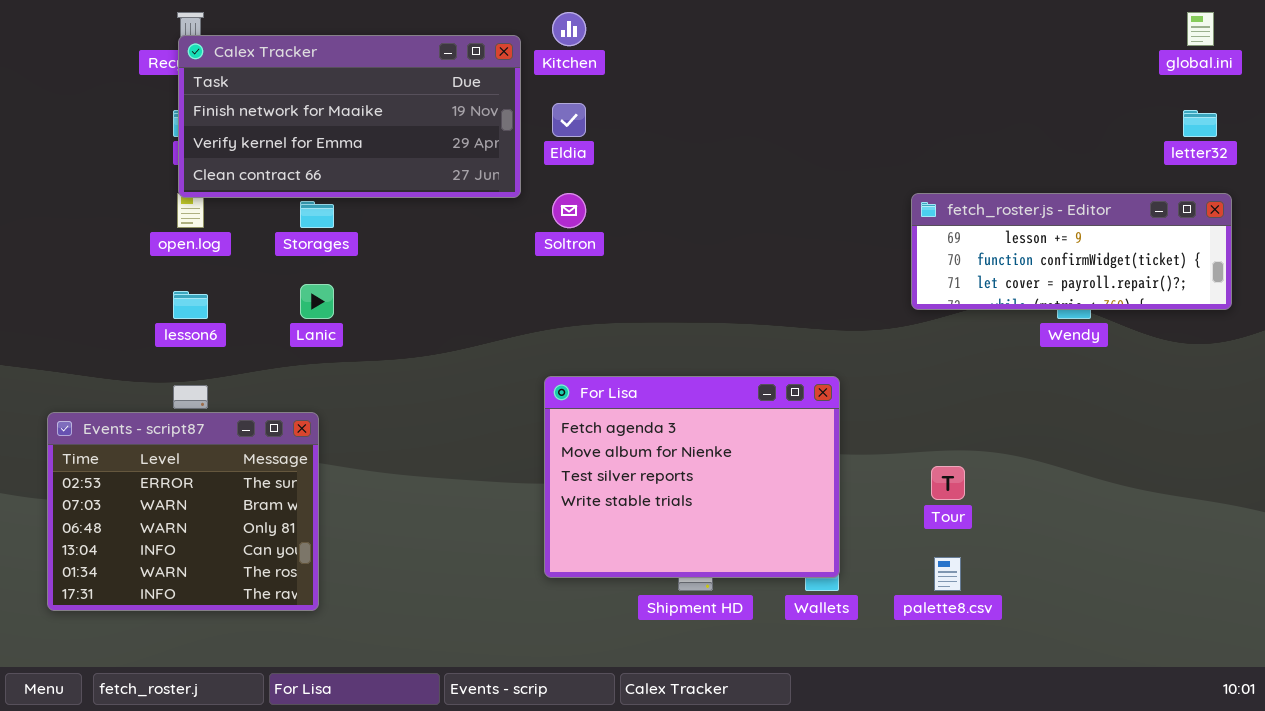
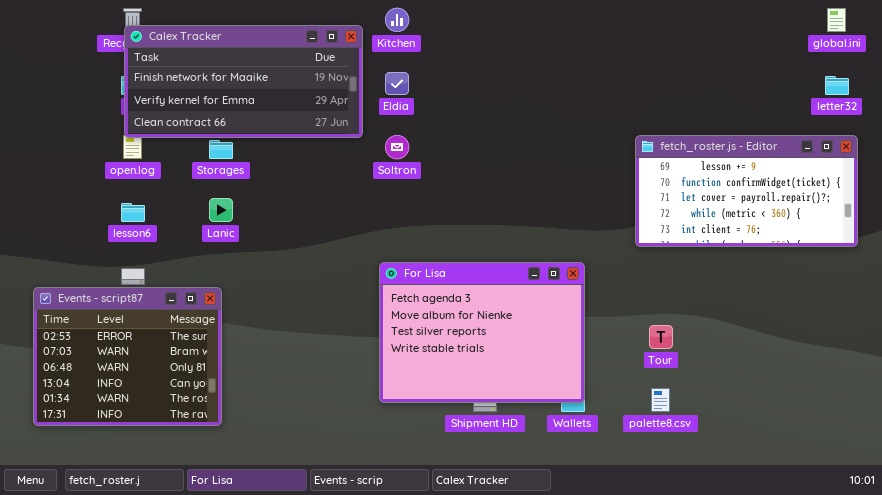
fetch_roster.js - Editor: [911,193,1232,310] -> [635,135,858,247], resized

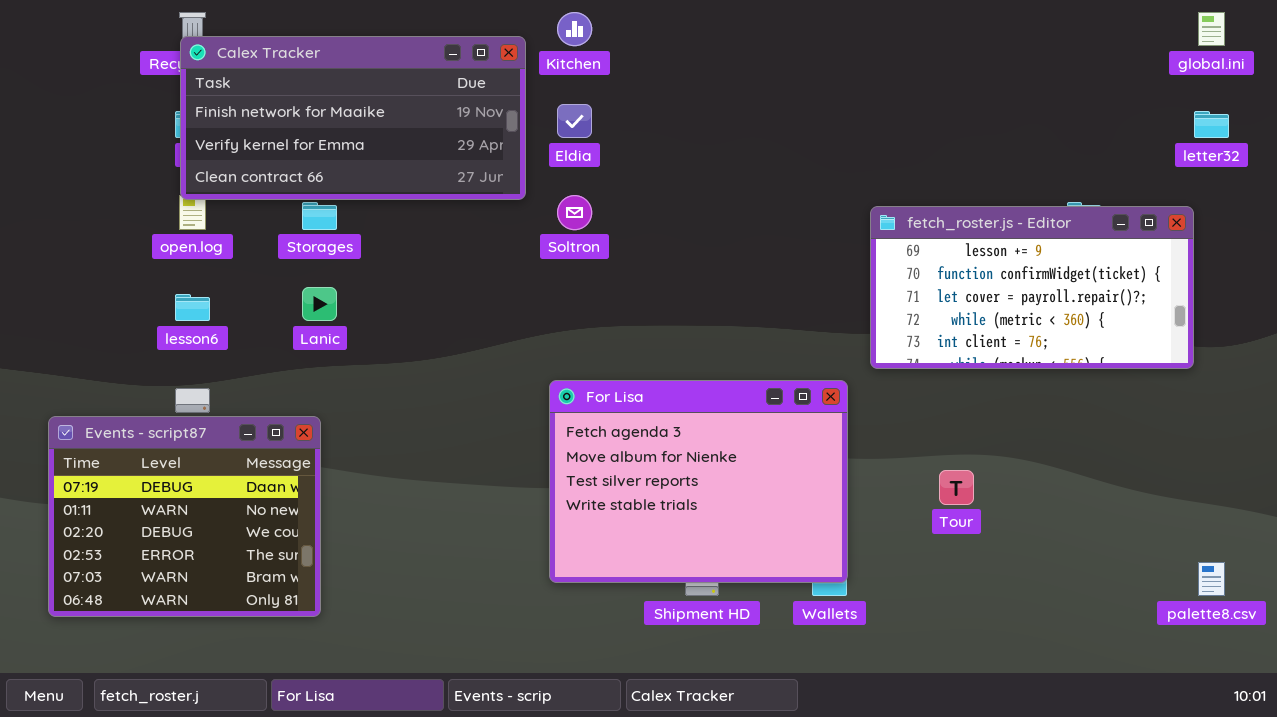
fetch_roster.js - Editor: [635,135,858,247] -> [870,206,1194,369], moved
Events - script87: [33,287,222,426] -> [48,416,321,617], scrolled up 3 rows
palette8.csv: [651,388,670,412] -> [1198,562,1225,596], moved

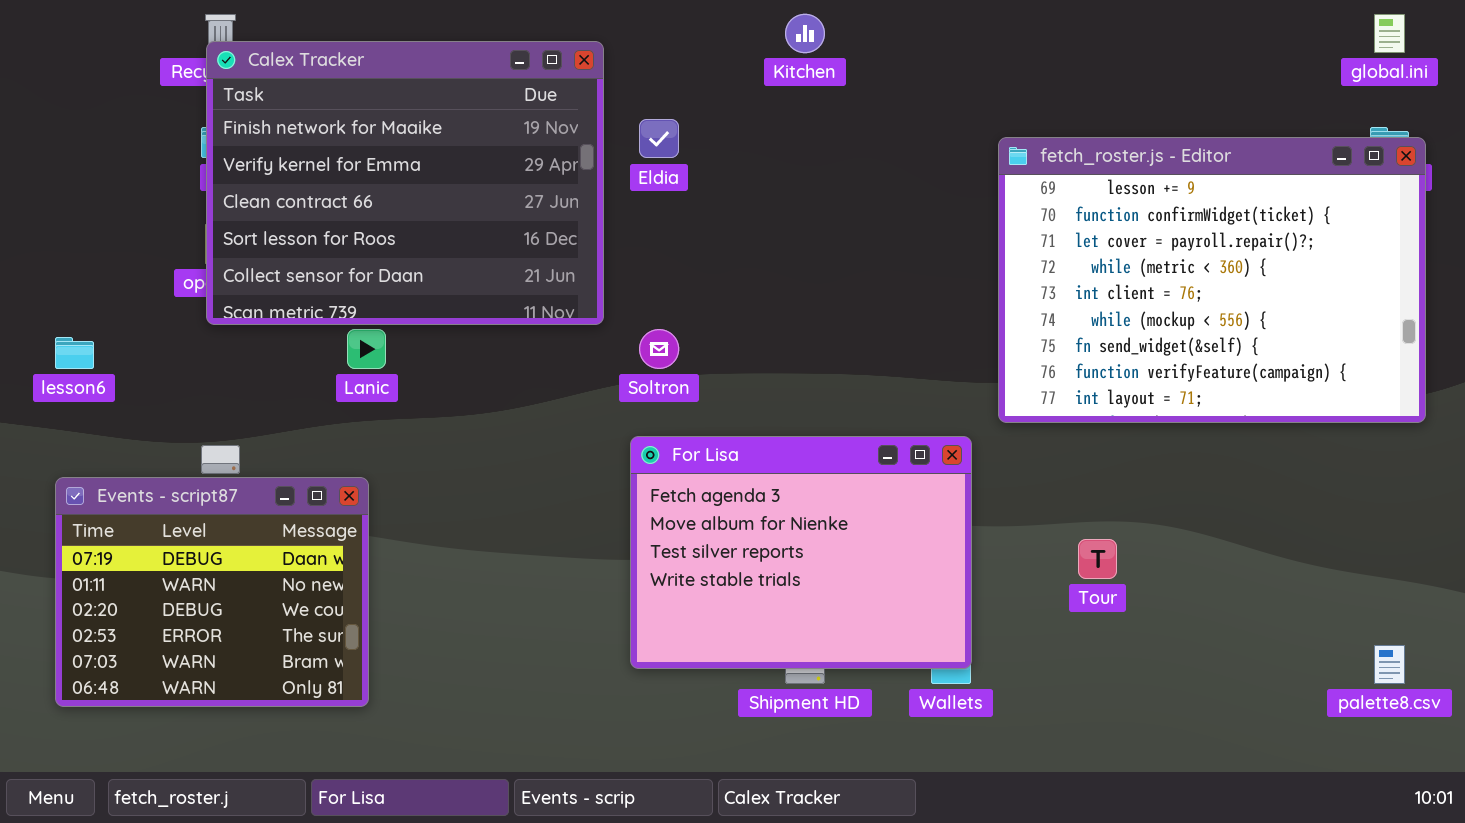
Kitchen: [557,12,592,46] -> [785,14,825,53], moved
Calex Tracker: [180,36,526,200] -> [206,41,604,325], resized
Soltron: [557,195,592,230] -> [639,329,679,369], moved
fetch_roster.js - Editor: [870,206,1194,369] -> [998,137,1426,423], resized
lesson6: [175,294,210,321] -> [55,337,94,369], moved

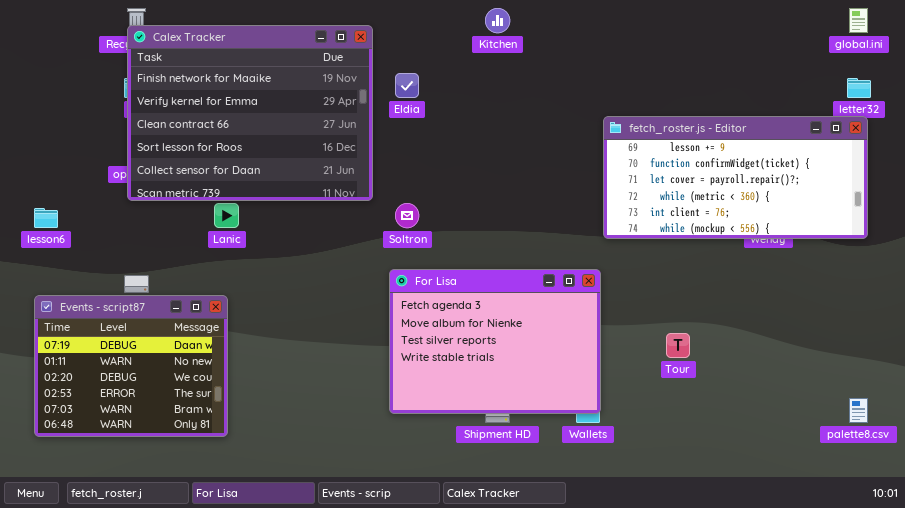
fetch_roster.js - Editor: [998,137,1426,423] -> [603,116,868,239], moved, resized

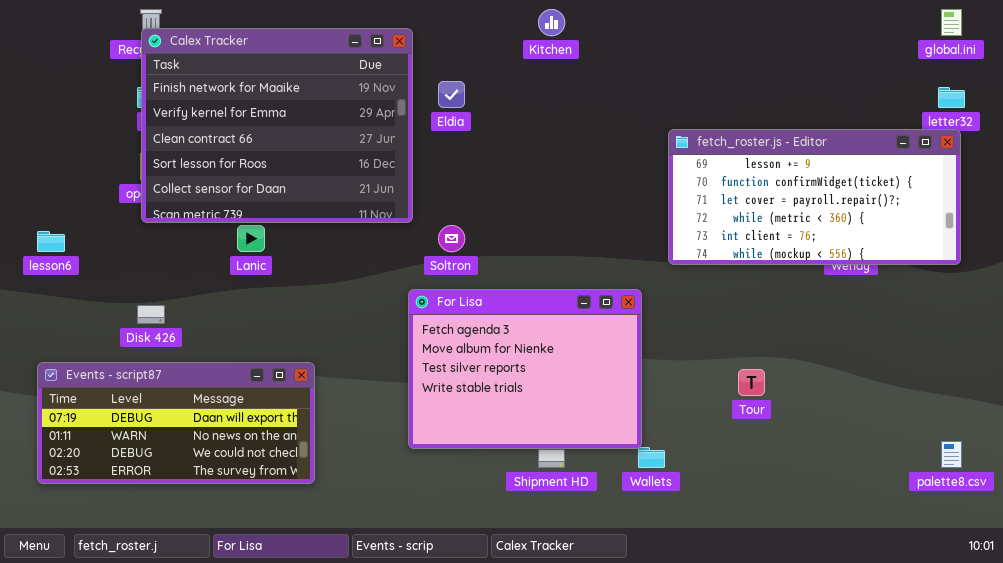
For Lisa: [389,269,601,414] -> [408,289,642,449], moved
Events - script87: [34,295,228,437] -> [37,362,315,484], resized

